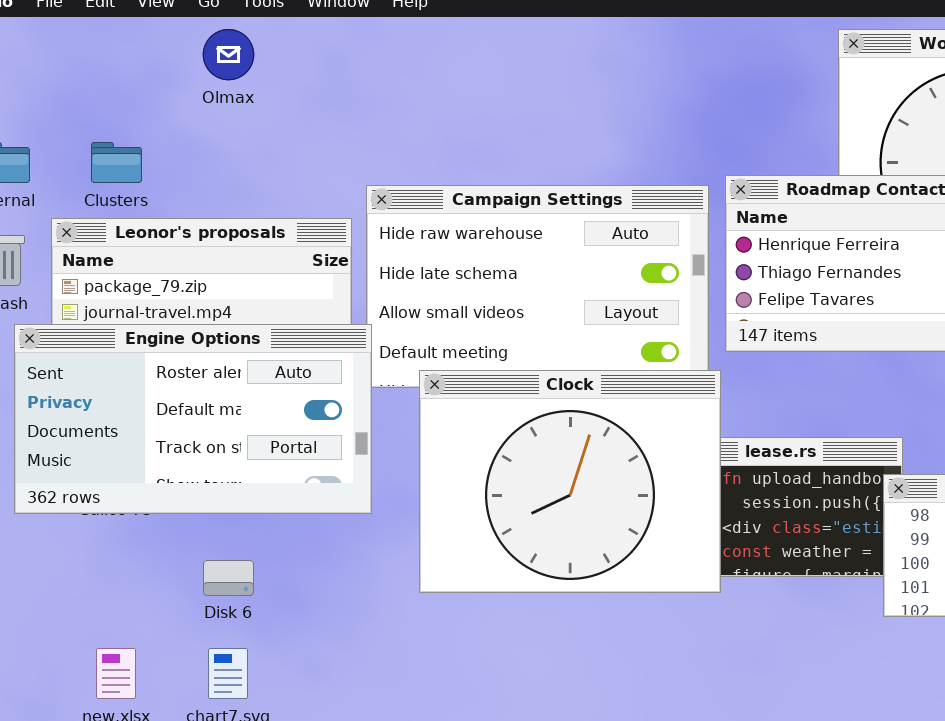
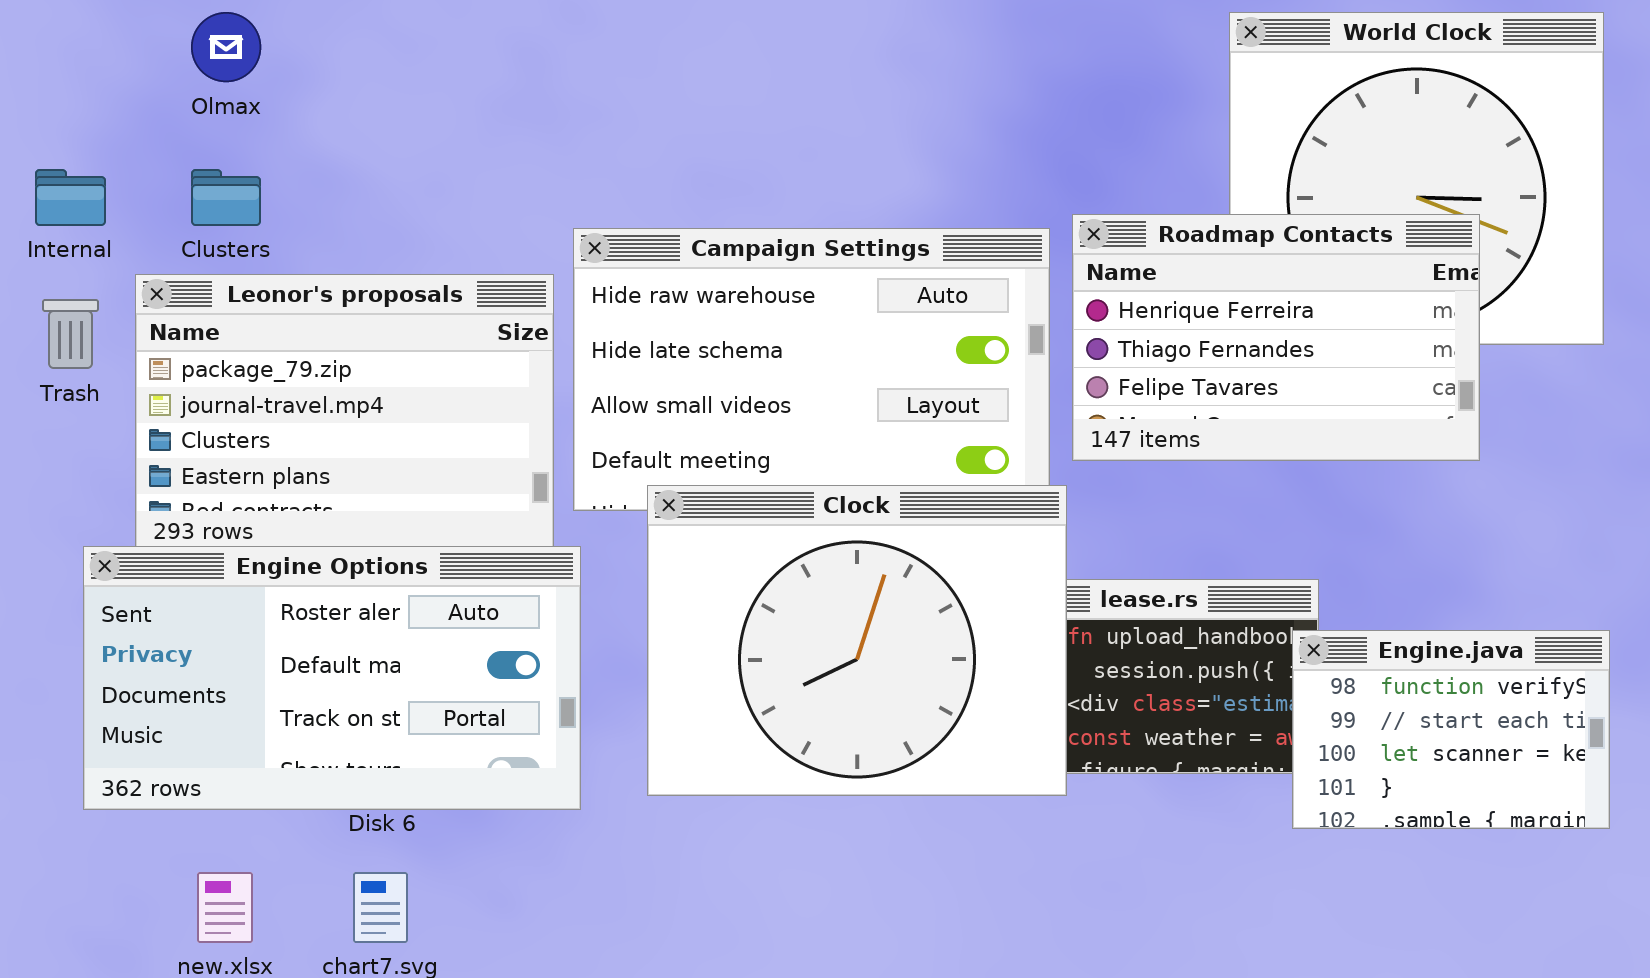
Olmax: [203,29,254,80] -> [191,12,261,82], moved
Engine Options: [14,324,372,514] -> [83,546,581,810], moved

